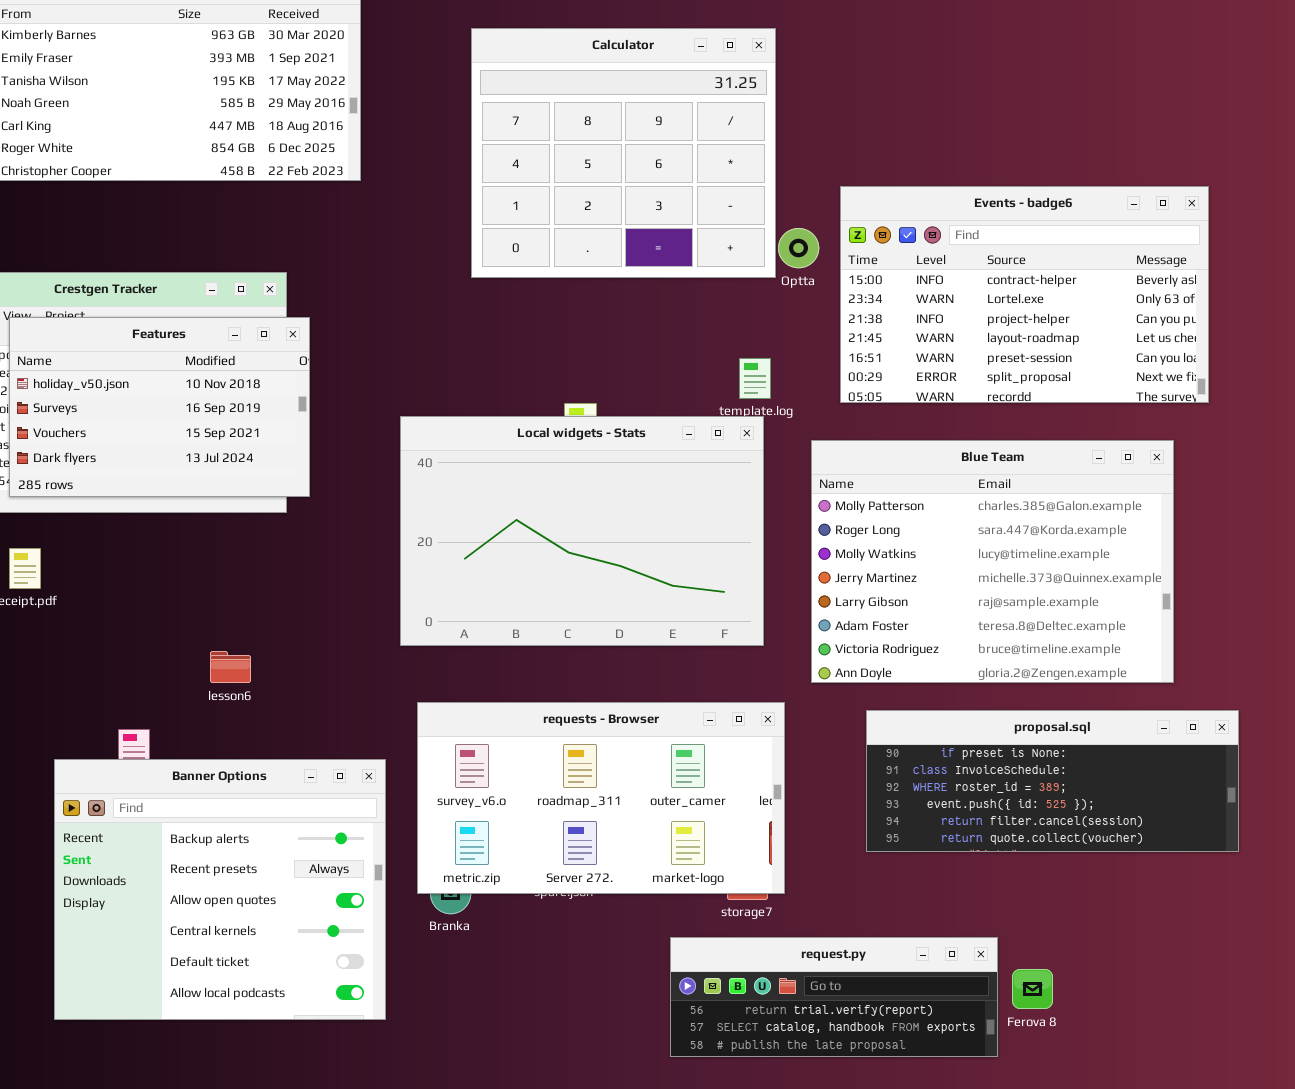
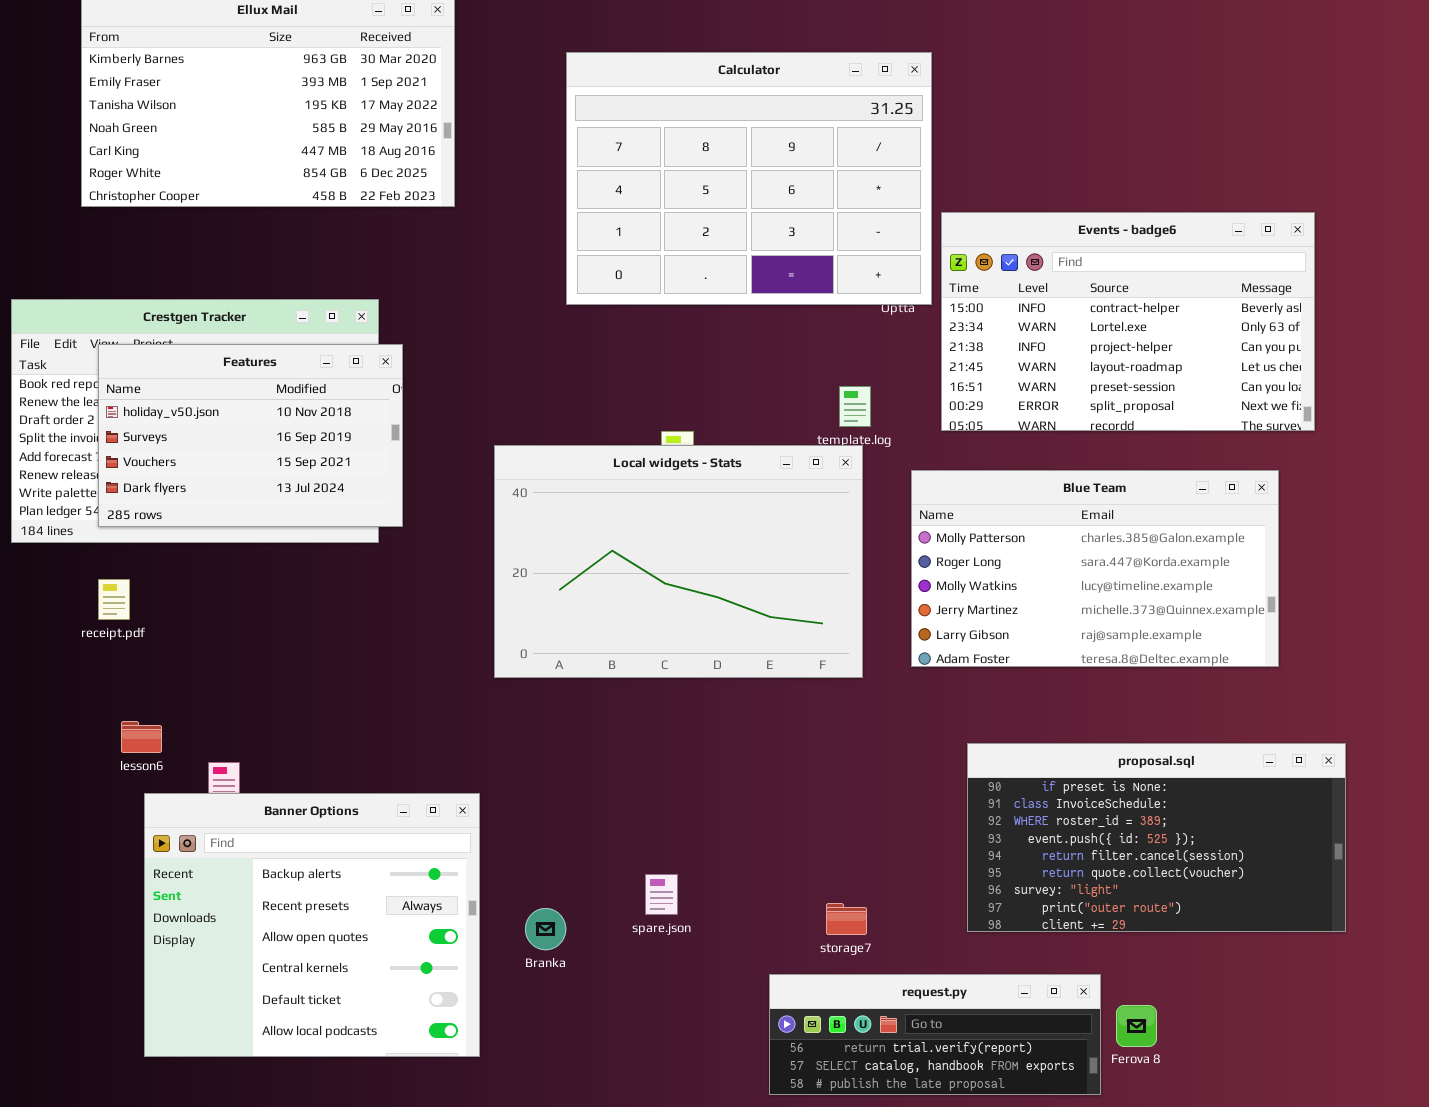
Calculator: [471,28,776,278] -> [566,52,932,305], resized
Blue Team: [811,440,1174,683] -> [911,470,1279,667], resized
lesson6: [210,651,251,683] -> [121,721,162,753], moved
requests - Browser: [417,702,785,894] -> none, closed
proposal.sql: [866,710,1239,852] -> [967,743,1346,932], resized

